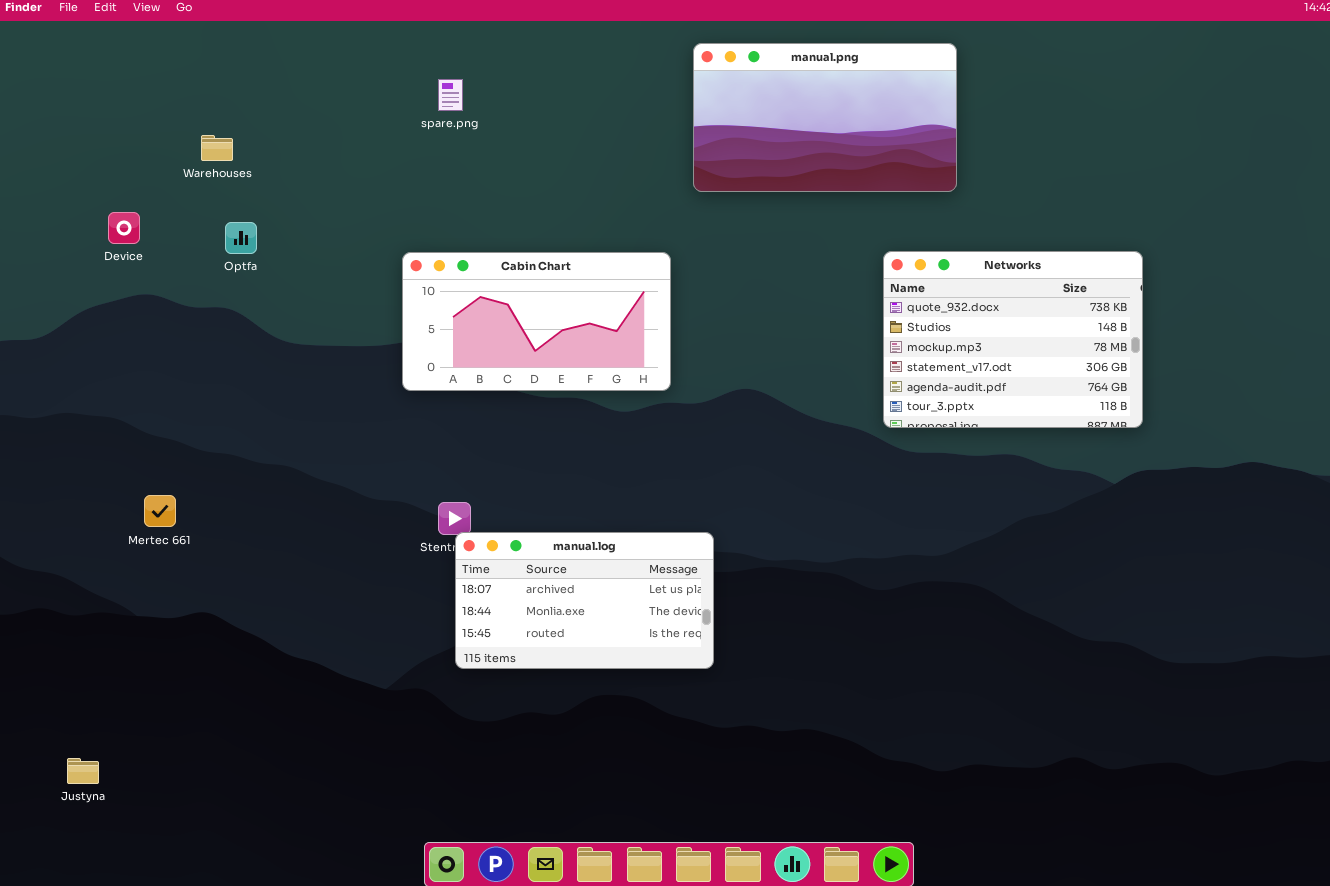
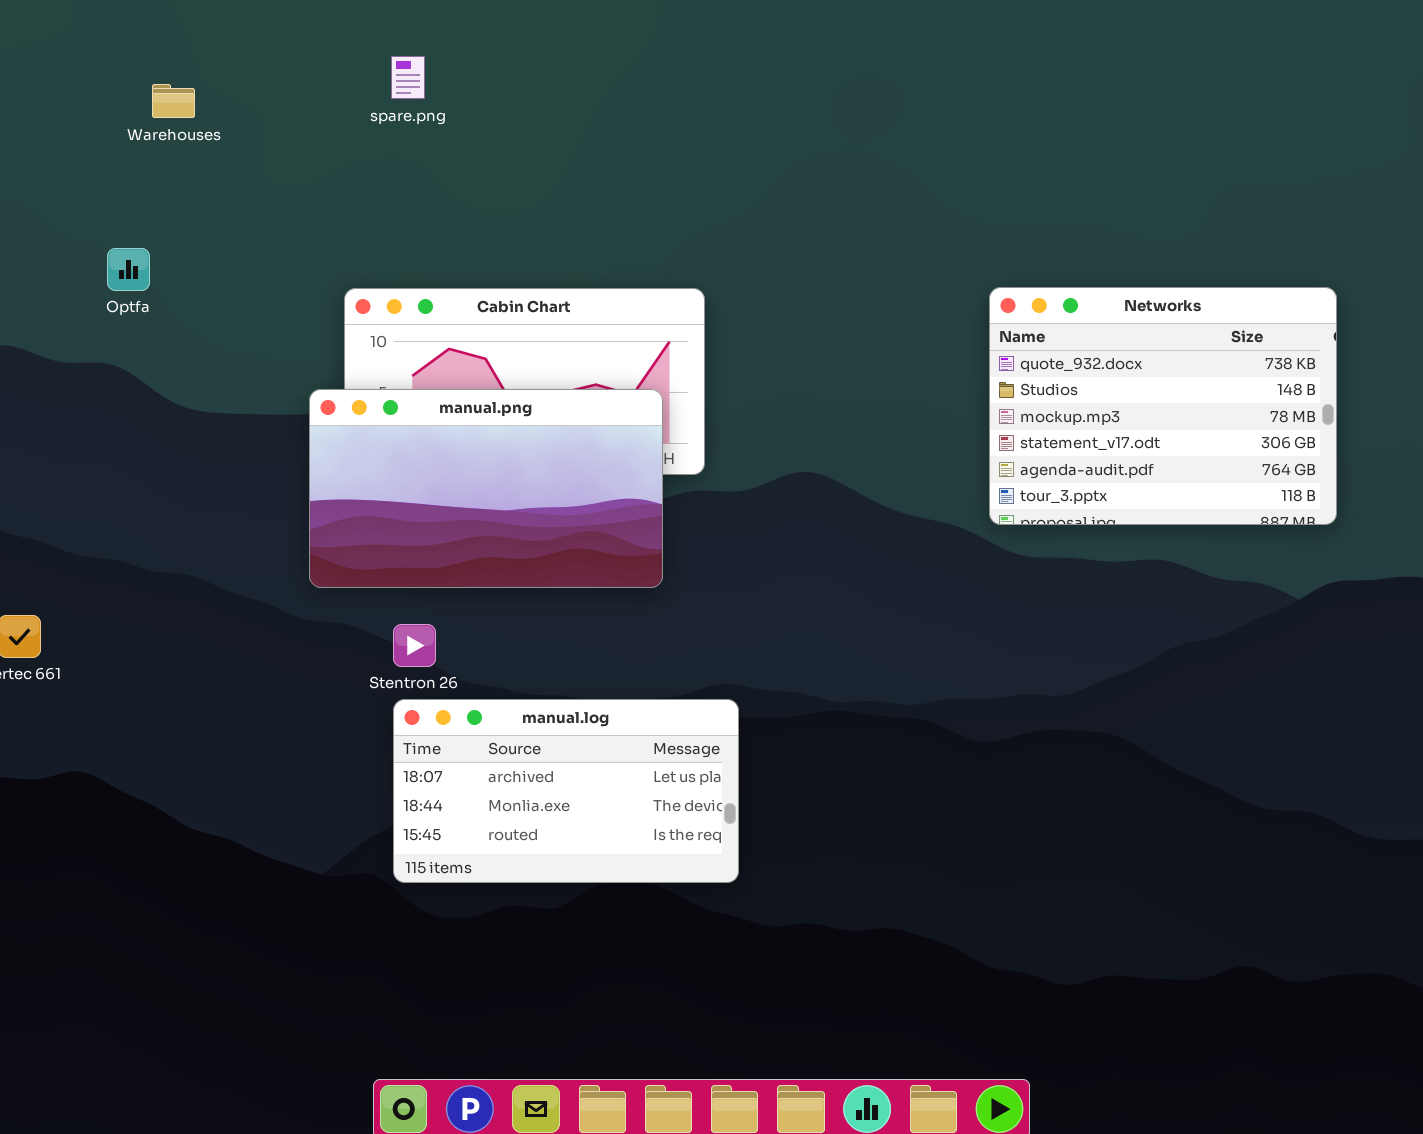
manual.png: [693,43,957,192] -> [309,389,663,588], moved
Warehouses: [201,135,233,161] -> [152,84,195,118], moved
manual.log: [455,532,714,669] -> [393,699,739,883], moved

